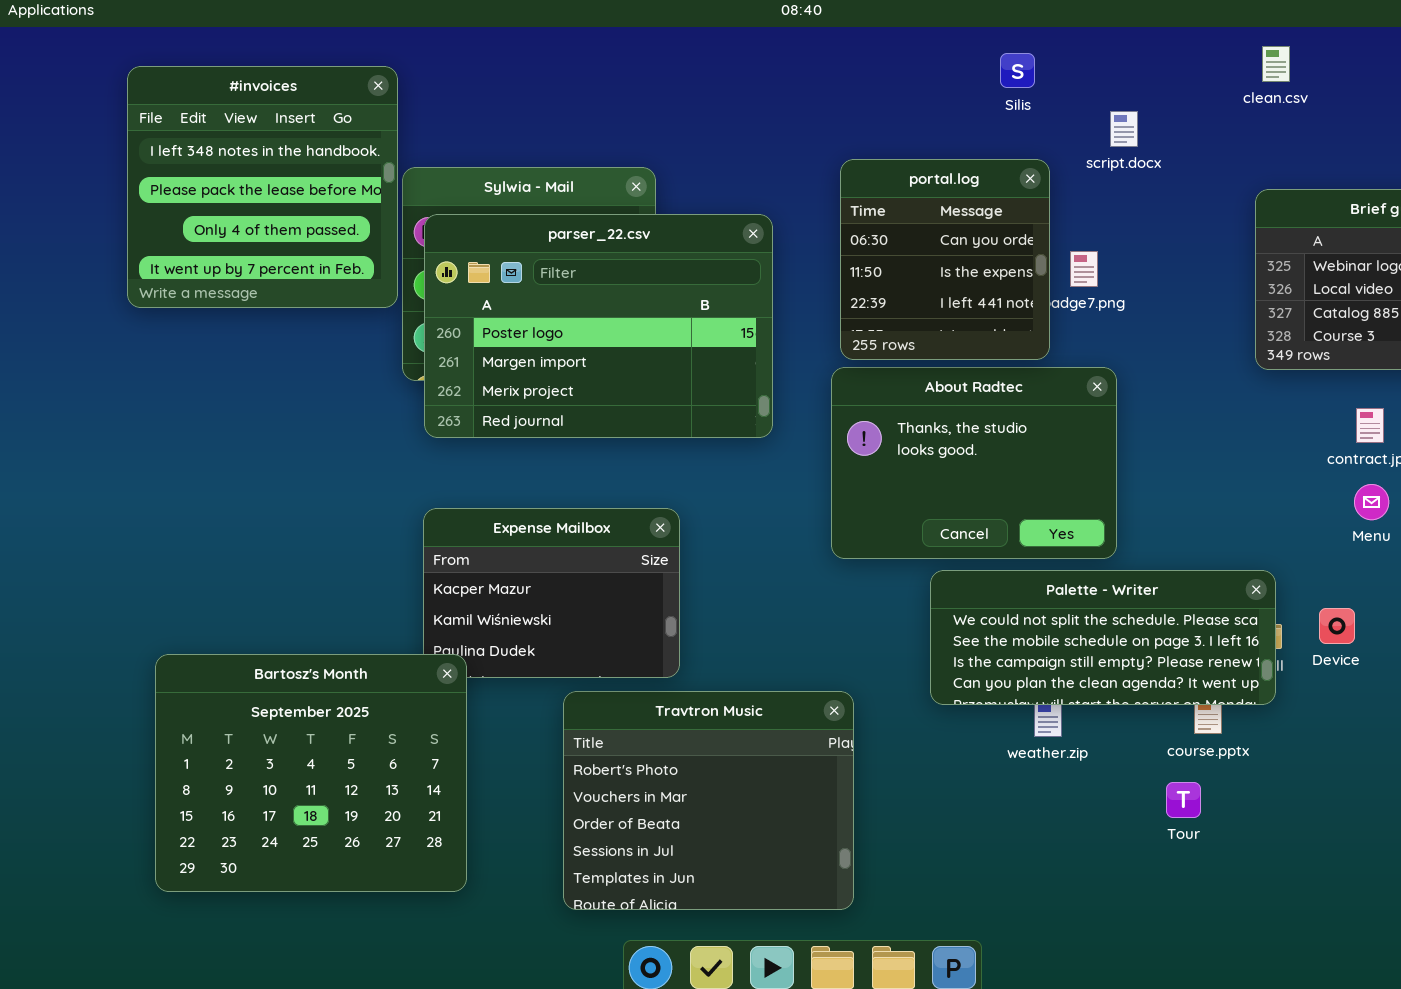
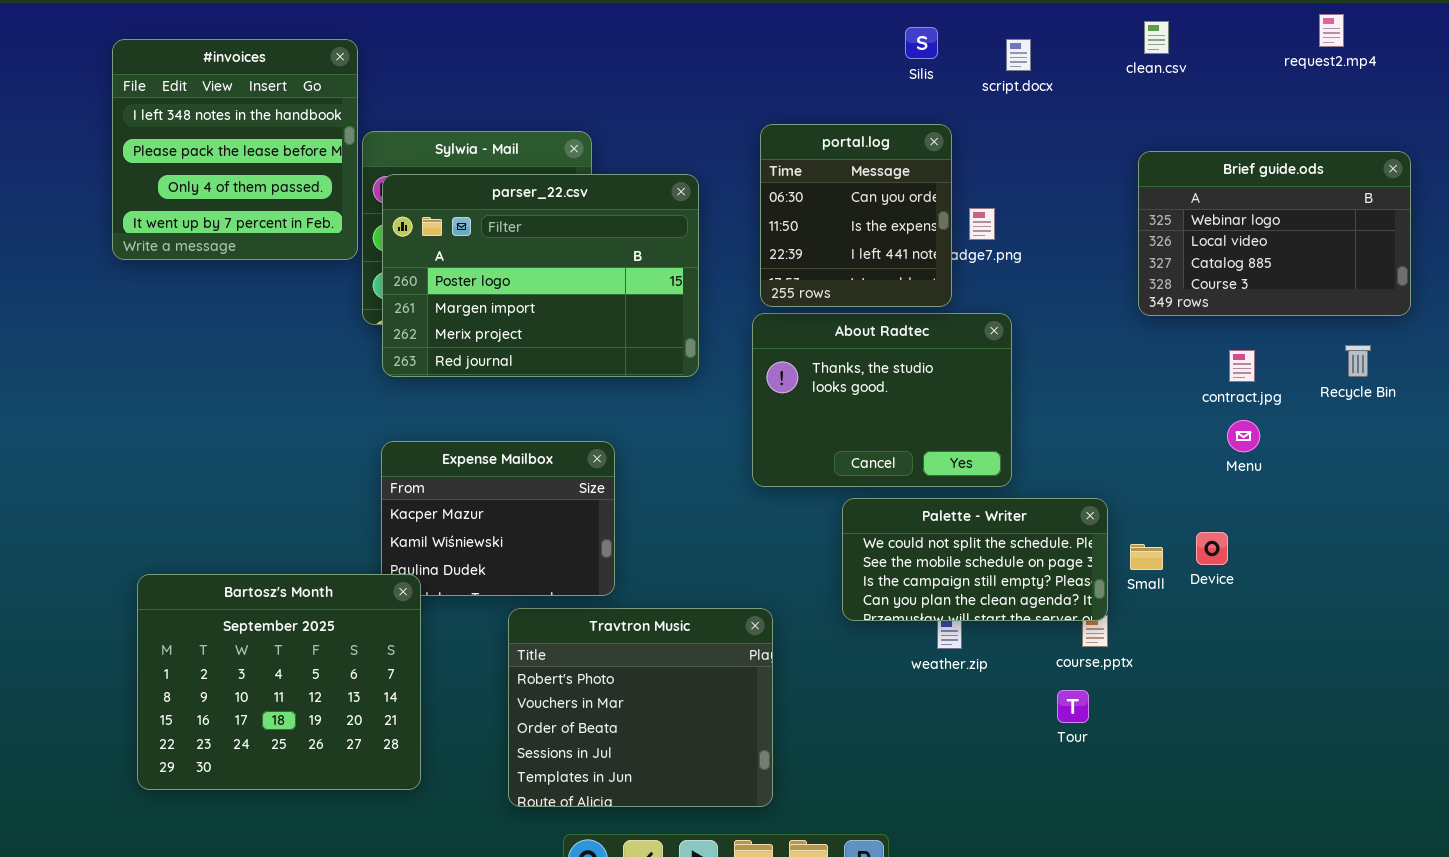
script.docx: [1110,111,1138,147] -> [1006,39,1031,71], moved
Palette - Writer: [930,570,1276,705] -> [842,498,1108,621], resized

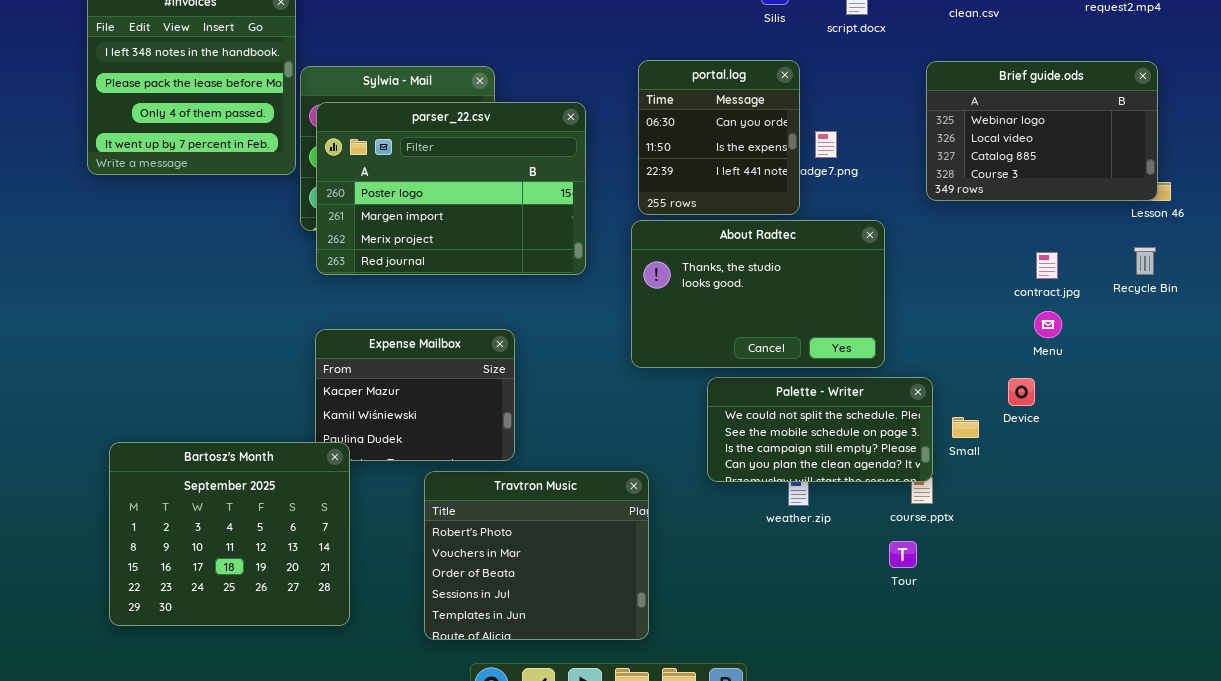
Brief guide.ods: [1138,151,1411,316] -> [926,61,1158,201], moved
About Radtec: [752,313,1012,487] -> [631,220,885,368], resized
Device: [1196,532,1228,565] -> [1008,378,1035,406], moved

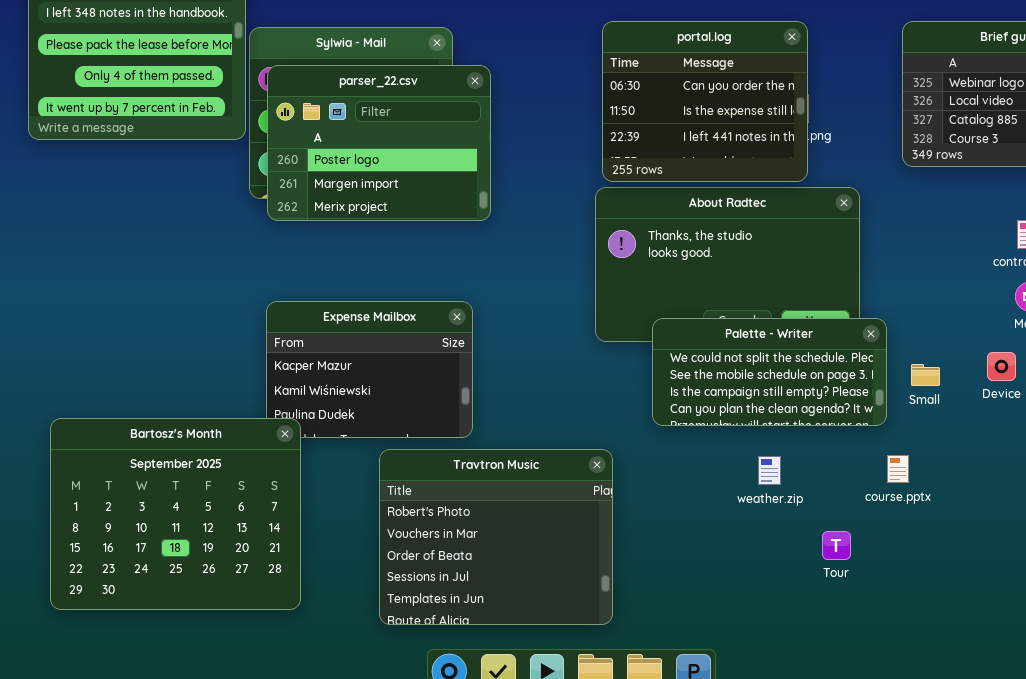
portal.log: [638,60,800,215] -> [602,21,808,182], resized
parser_22.csv: [316,102,586,275] -> [267,65,491,221], resized
Palette - Writer: [707,377,933,482] -> [652,318,887,426], moved
Small: [952,417,979,438] -> [911,364,940,386], moved
Tour: [889,541,917,568] -> [822,531,851,560], moved

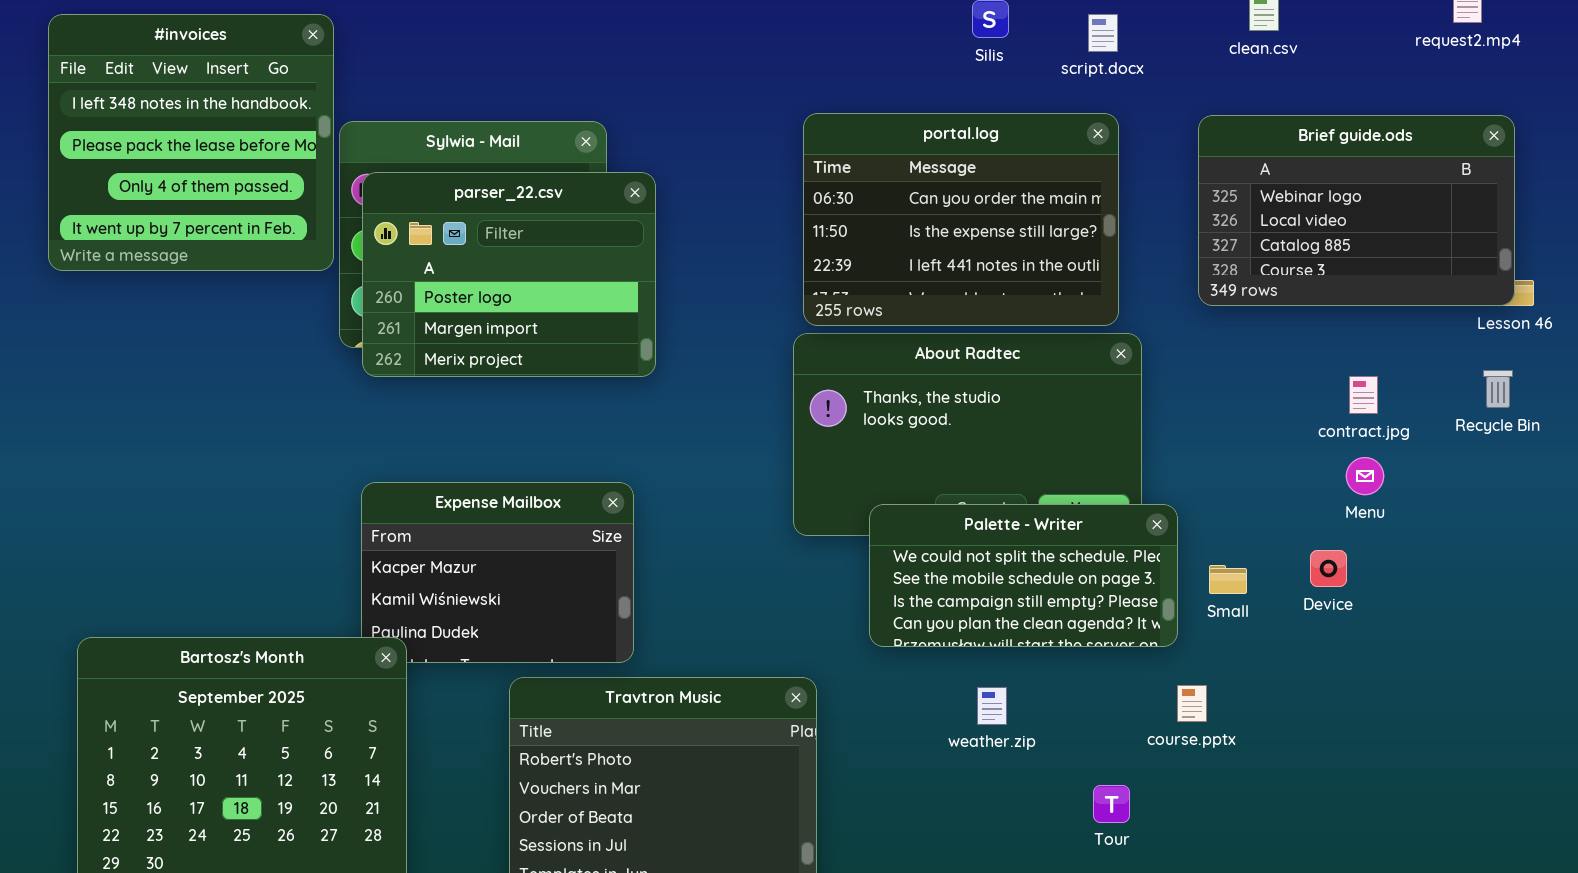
portal.log: [602,21,808,182] -> [803,113,1119,326], resized
weather.zip: [758,456,781,485] -> [977,687,1007,725], moved

